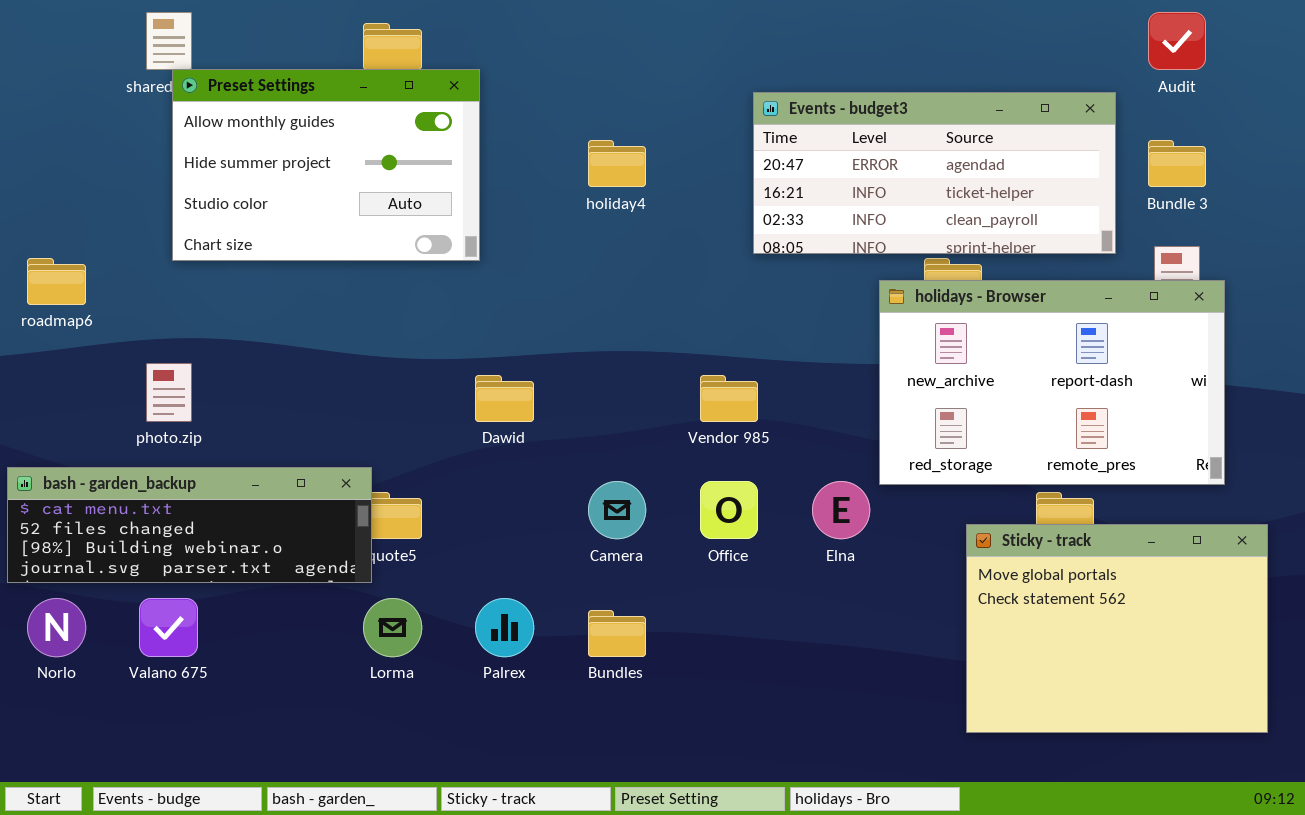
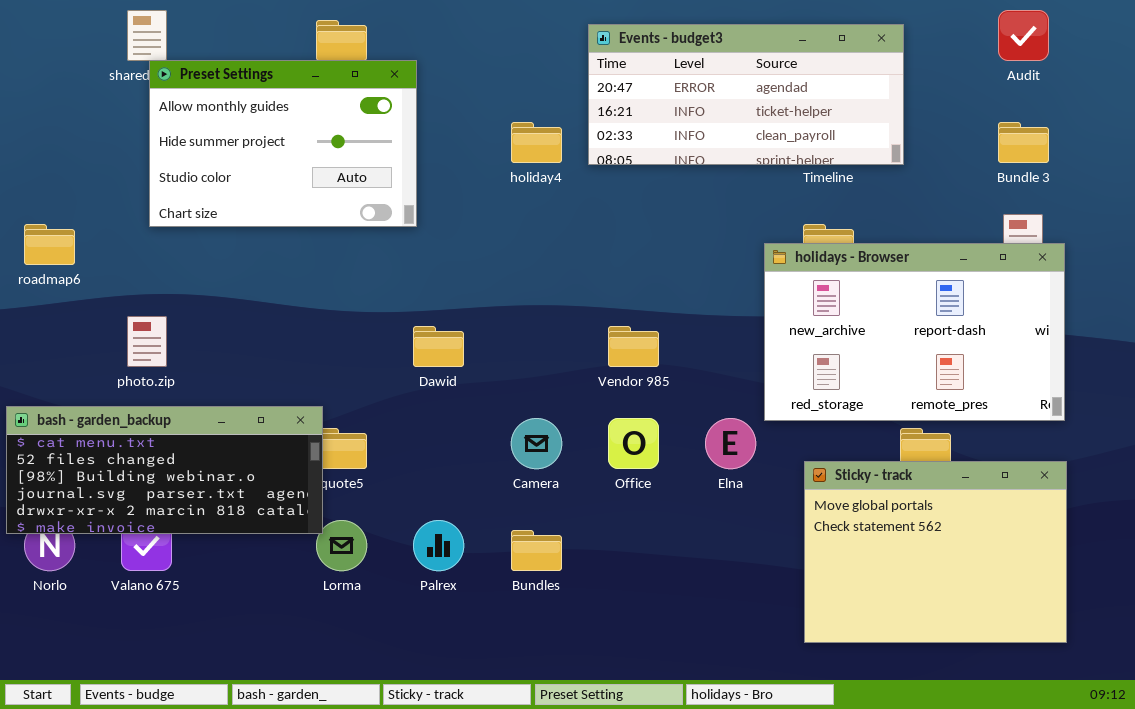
Events - budget3: [753,92,1116,254] -> [588,24,904,165], moved
bash - garden_backup: [7,467,372,583] -> [6,406,323,534], resized
Sticky - track: [966,524,1268,733] -> [804,461,1067,643], moved

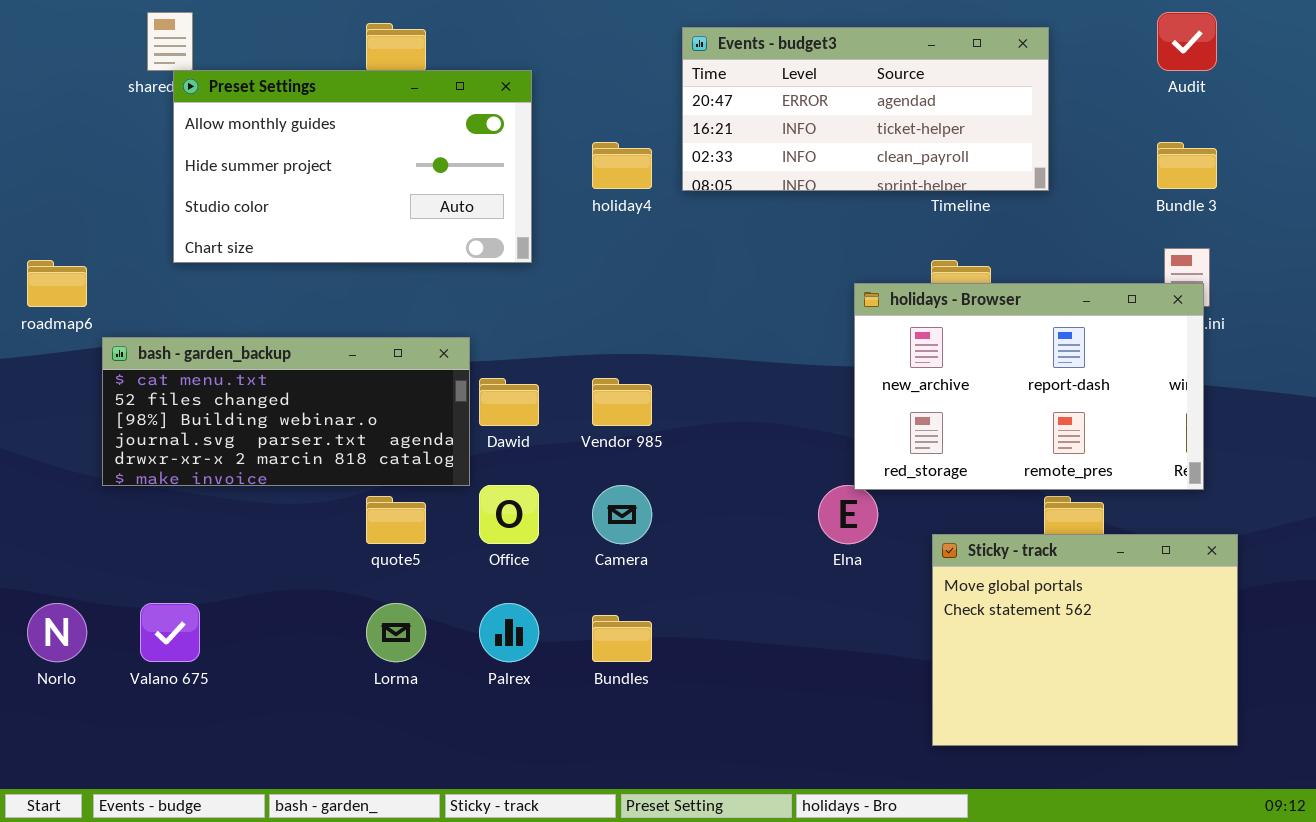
Preset Settings: [149,60,417,227] -> [173,70,532,263], resized
holidays - Browser: [764,243,1065,421] -> [854,283,1204,490], moved
Vendor 985: [608,326,659,367] -> [592,378,652,426], moved
bash - garden_backup: [6,406,323,534] -> [102,337,470,486], moved
Office: [608,418,659,469] -> [479,485,539,544], moved

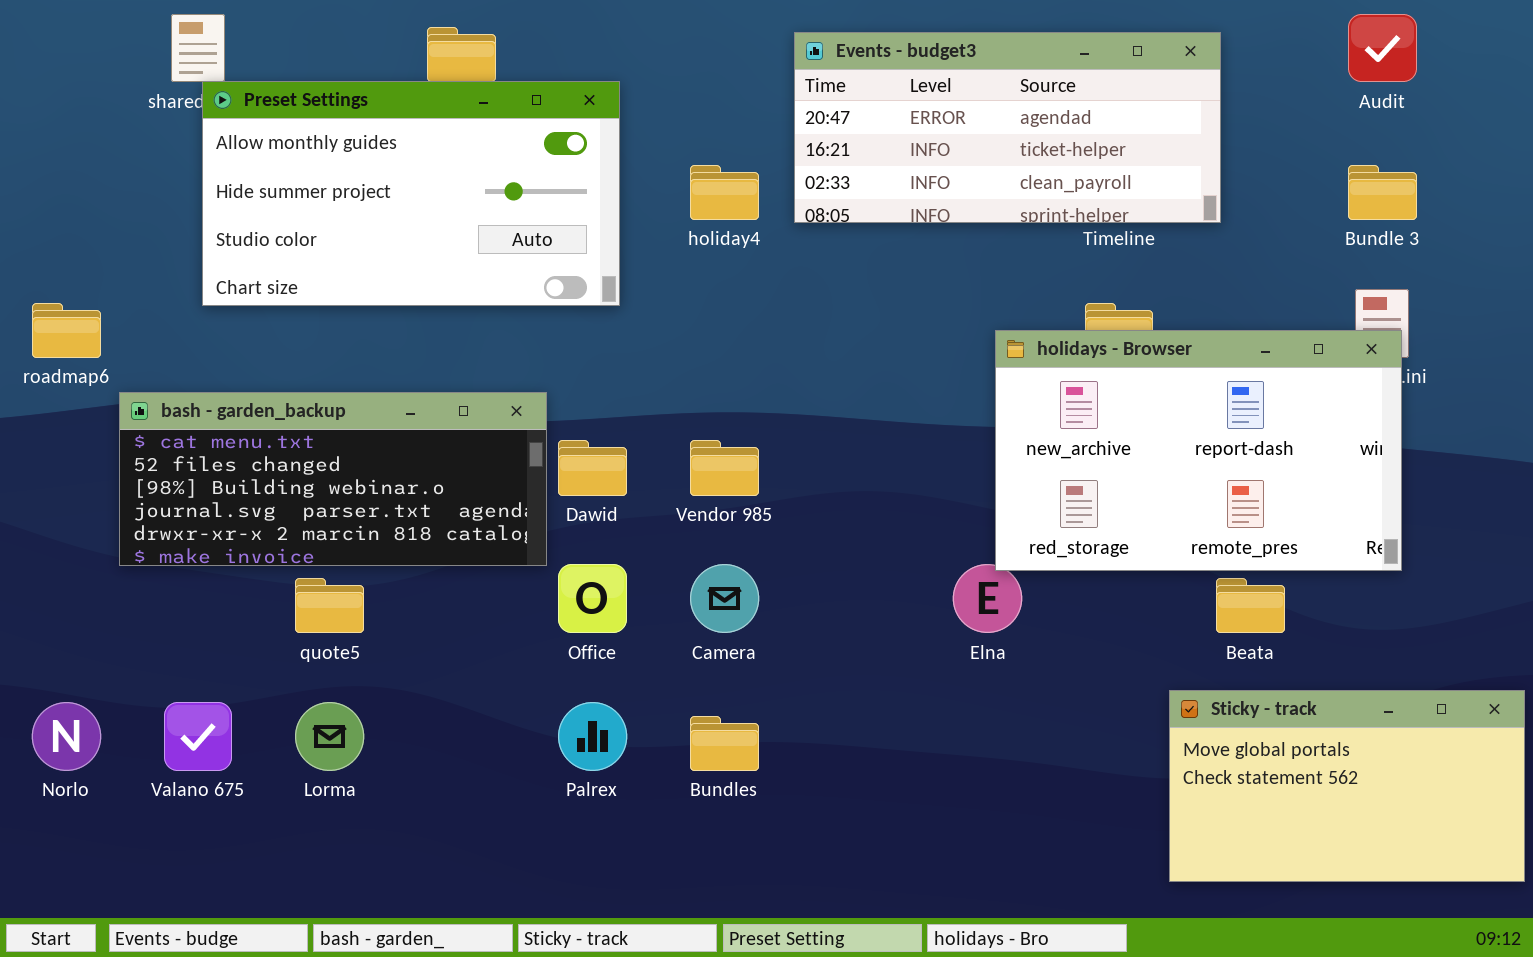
quote5: [366,496,426,544] -> [295,578,364,633], moved
Sticky - track: [932,534,1238,746] -> [1169,690,1525,882], moved, resized
Lorma: [366,603,426,662] -> [295,702,364,771], moved

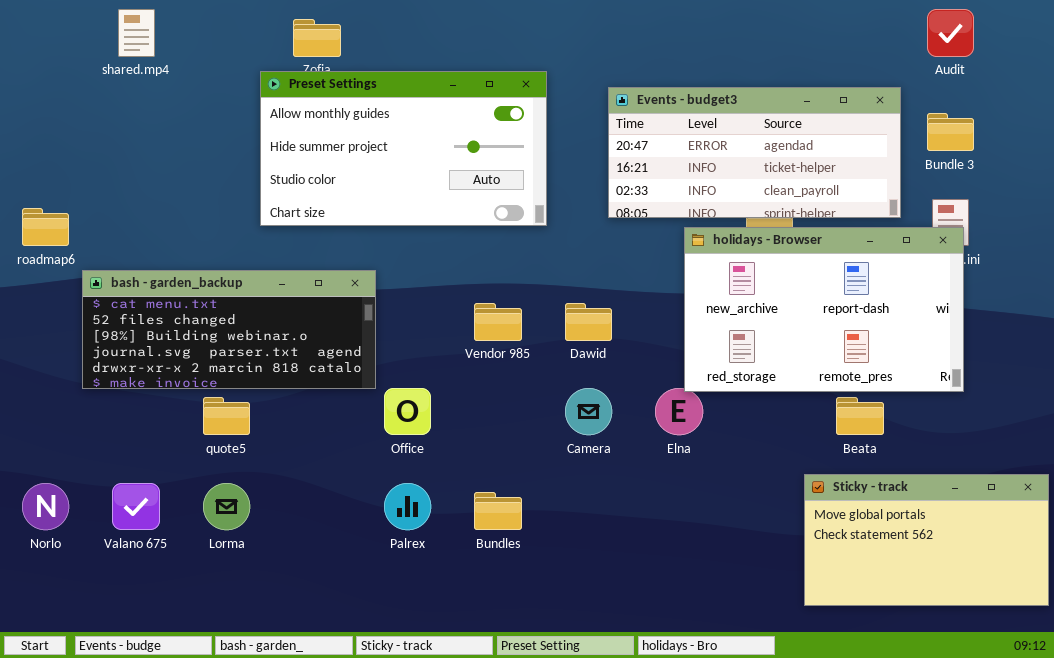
Events - budget3: [794,32,1221,223] -> [608,87,901,218], moved
Preset Settings: [202,81,620,306] -> [260,71,547,226], moved
Dawid: [558,440,627,496] -> [565,303,612,341], moved
Camera: [690,564,759,633] -> [565,388,612,435], moved

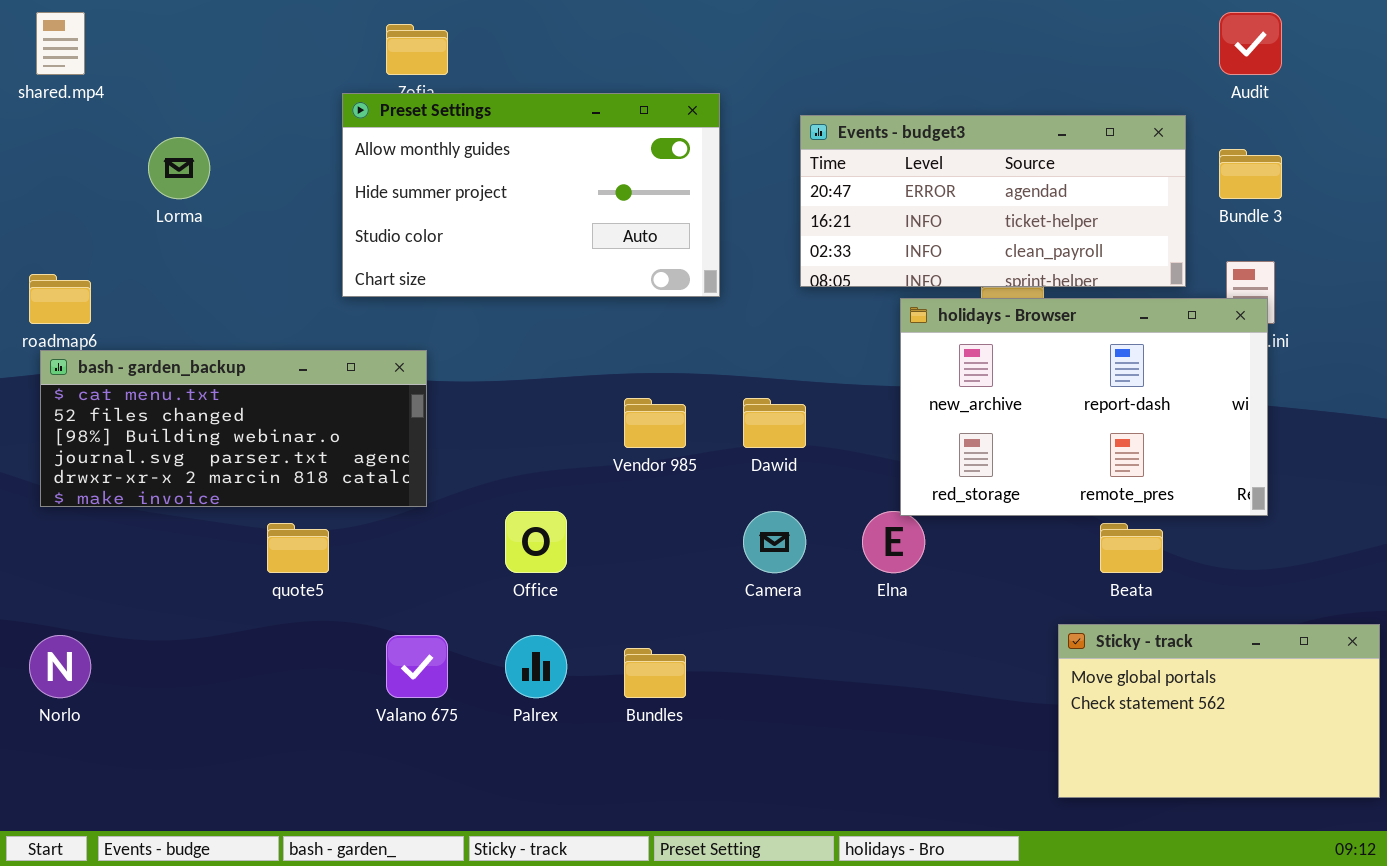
shared.mp4: [118,9,155,57] -> [36,12,85,75], moved
bash - garden_backup: [82,270,376,389] -> [40,350,427,507], moved
Valano 675: [112,483,160,530] -> [386,635,448,698], moved
Lorma: [203,483,250,530] -> [148,137,210,199], moved

